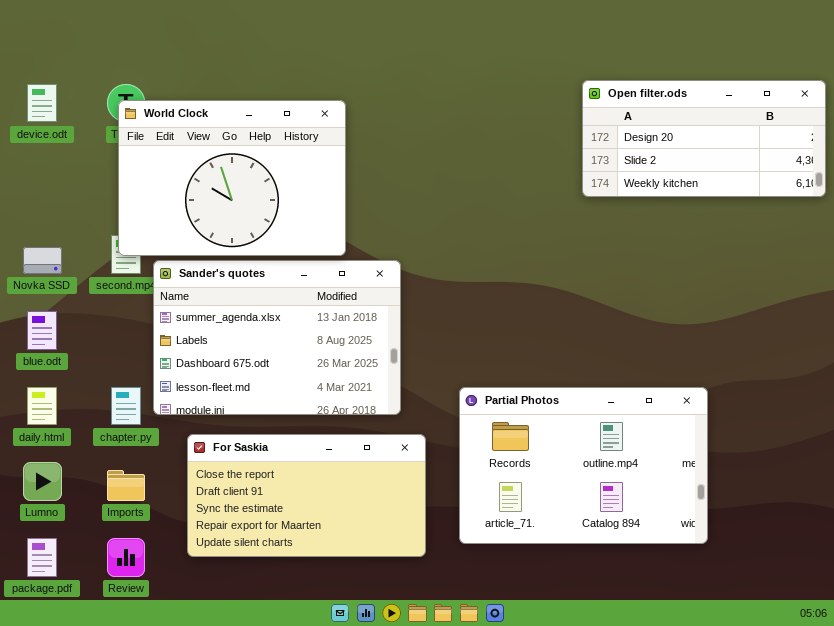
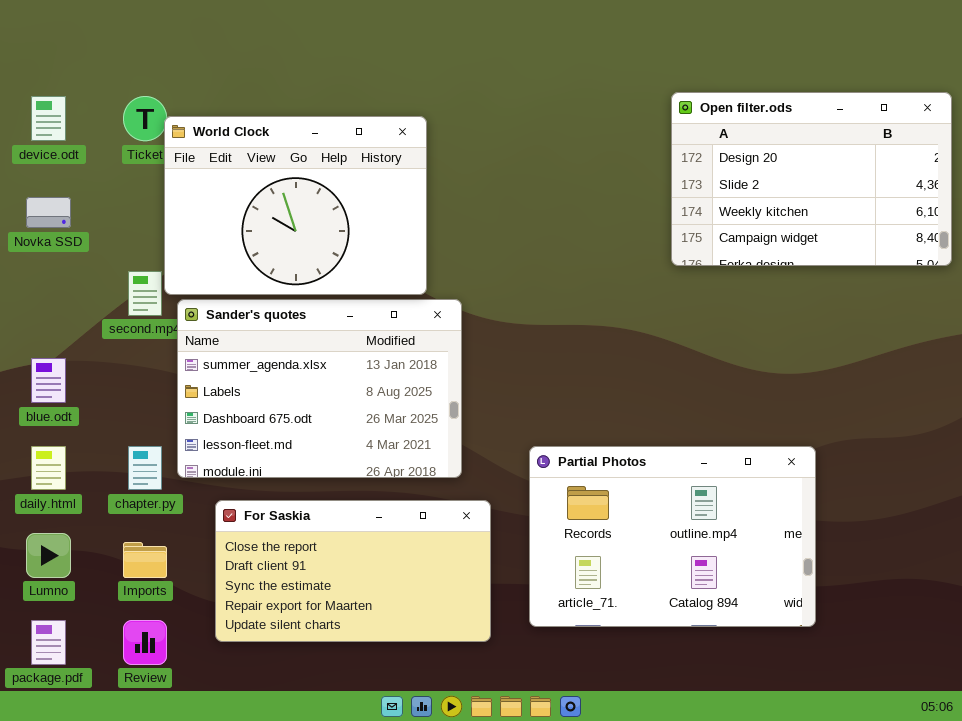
Open filter.ods: [582,80,826,197] -> [671,92,952,266], resized
World Clock: [118,100,346,256] -> [164,116,427,295], moved
Novka SSD: [23,247,62,274] -> [26,197,71,228], moved

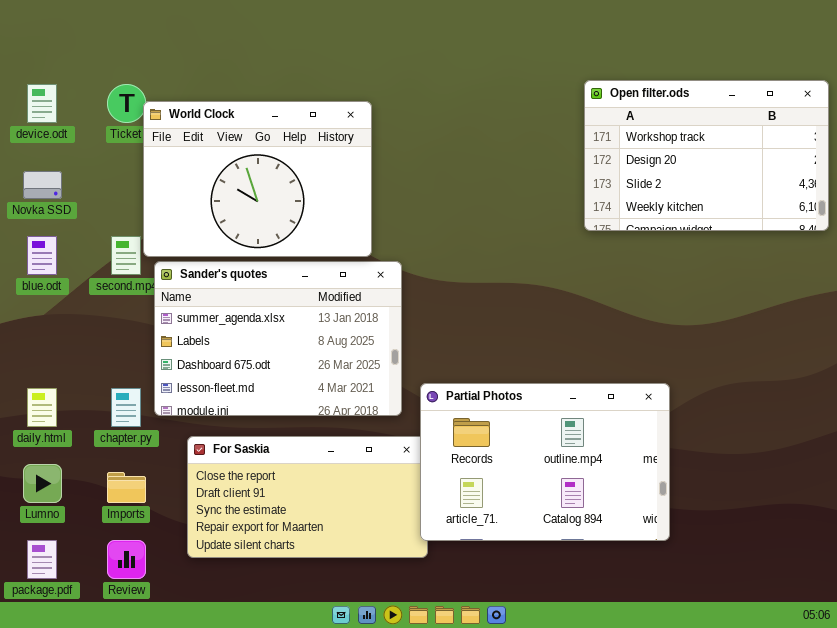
Open filter.ods: [671,92,952,266] -> [584,80,829,231], scrolled up 1 row
blue.odt: [31,358,66,403] -> [27,236,57,275], moved
Partial Photos: [529,446,816,627] -> [420,383,670,541], moved

